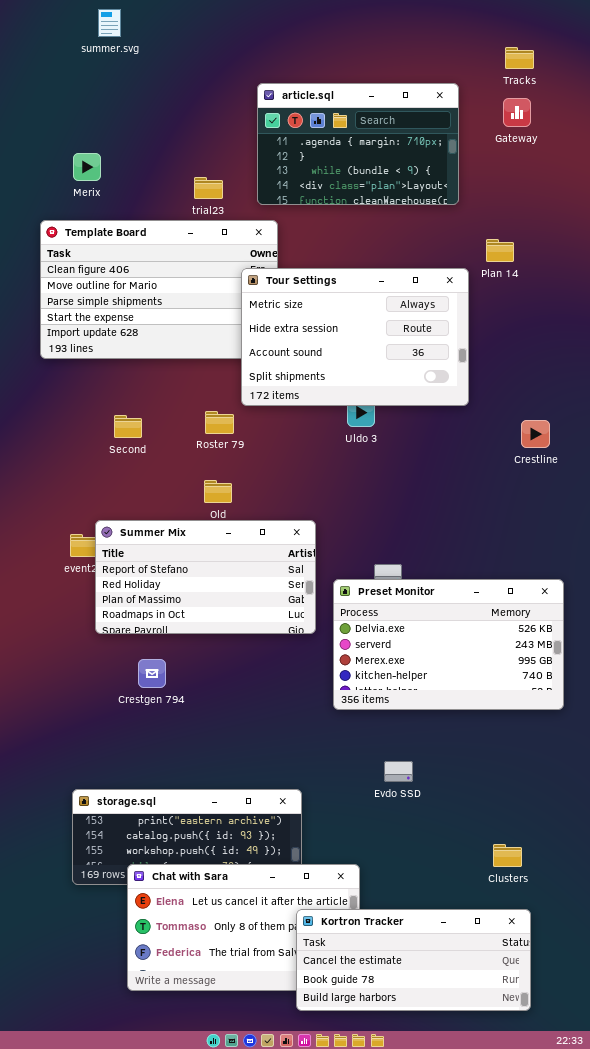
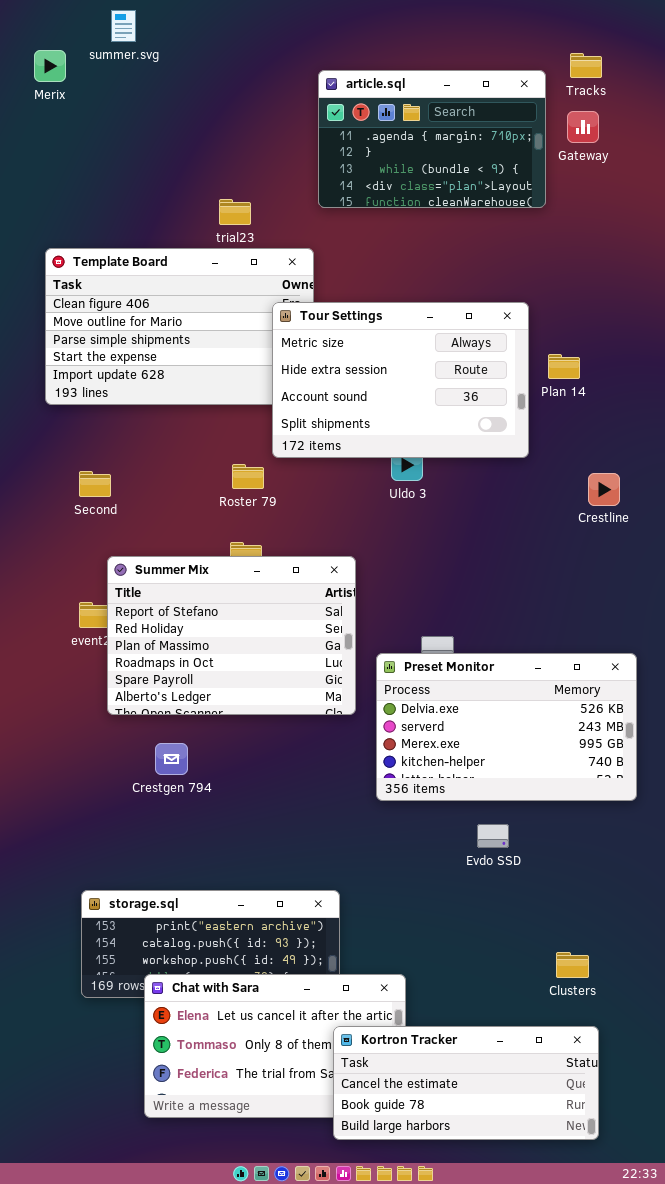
article.sql: [257,83,459,205] -> [318,70,546,208], moved
Merix: [73,153,101,181] -> [34,50,66,82], moved
Plan 14: [486,239,514,262] -> [548,354,580,379], moved
Second: [114,415,142,438] -> [79,471,111,497], moved
Summer Mix: [95,520,316,634] -> [107,556,356,715], resized
Evdo SSD: [384,761,413,782] -> [477,824,509,848], moved

